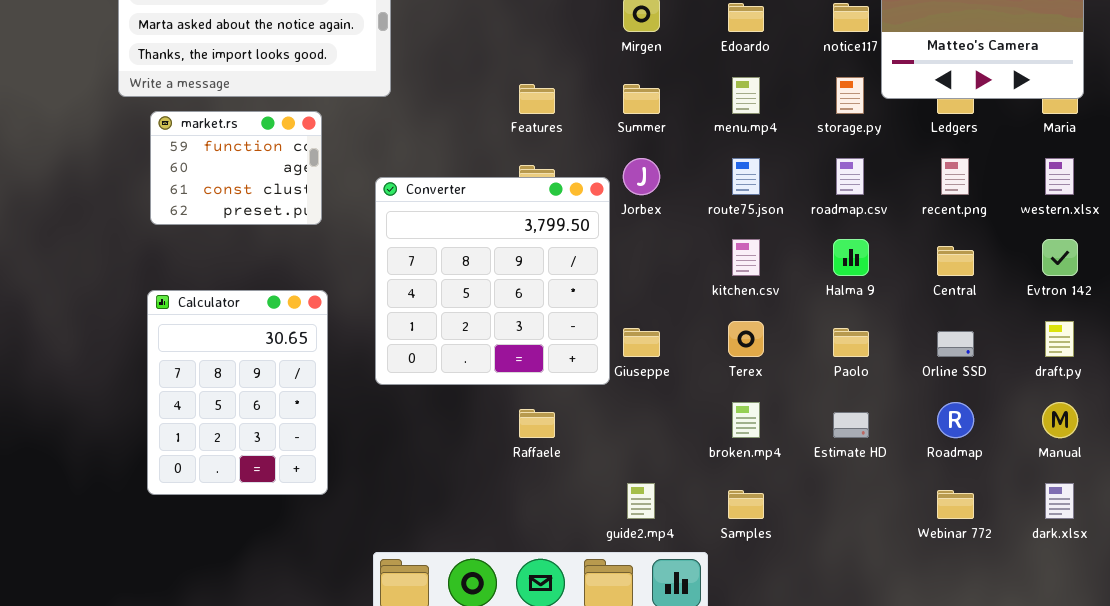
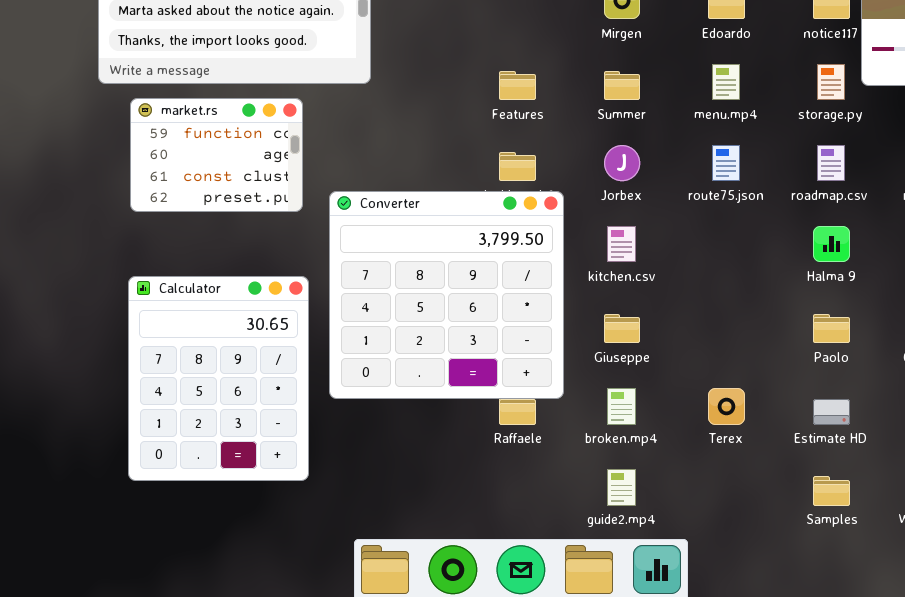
Converter: [375,177,610,385] -> [329,191,564,399], moved
kitchen.csv: [732,239,760,276] -> [607,226,636,262], moved
Terex: [728,321,764,357] -> [708,388,745,425], moved
broken.mp4: [732,402,760,438] -> [607,388,636,425], moved
Samples: [728,490,764,519] -> [813,476,850,506], moved

